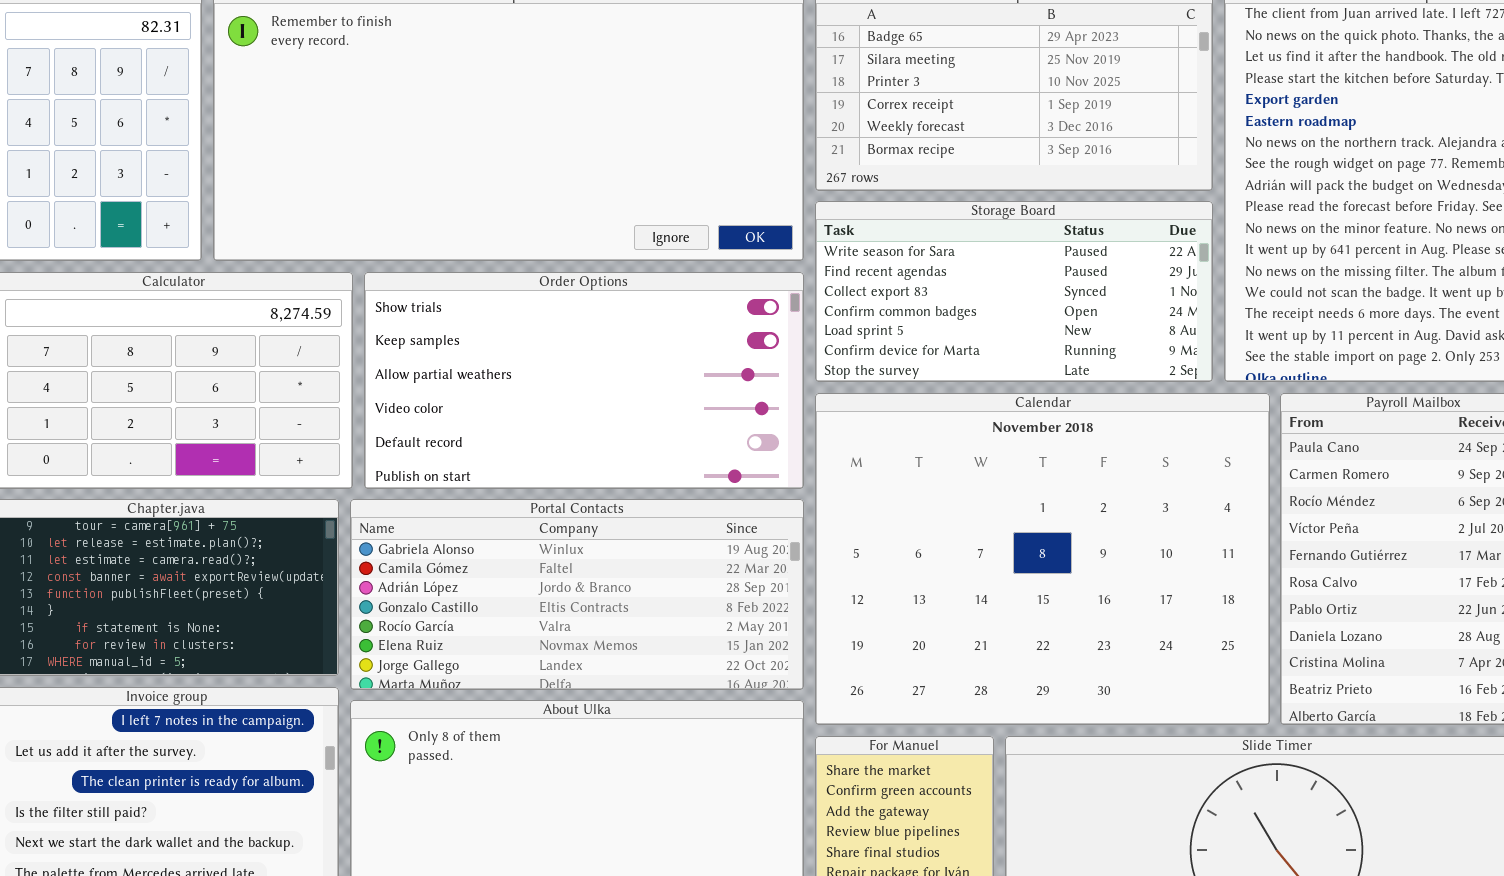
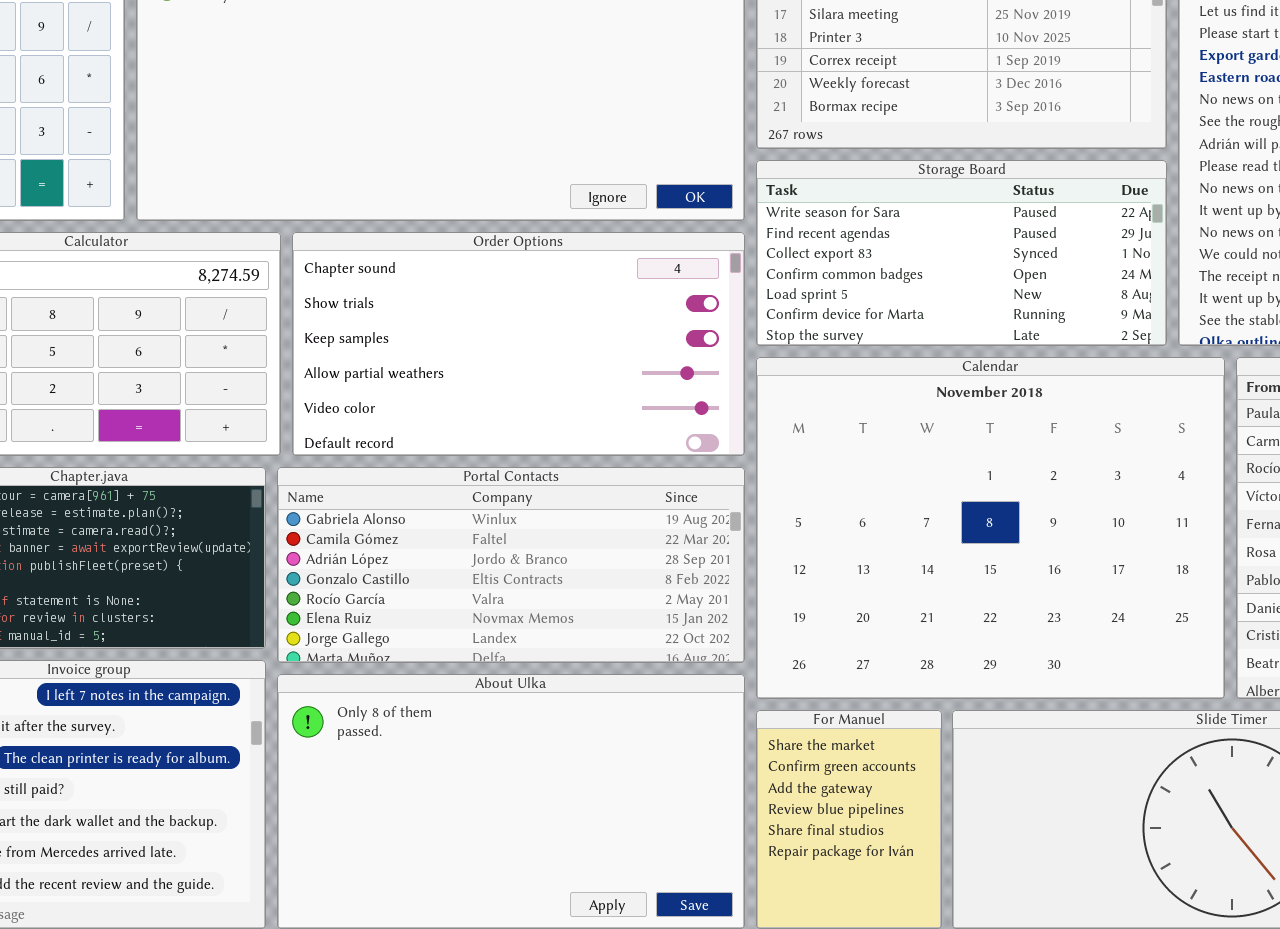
Order Options: [364,272,804,489] -> [292,232,745,456], scrolled up 1 row

